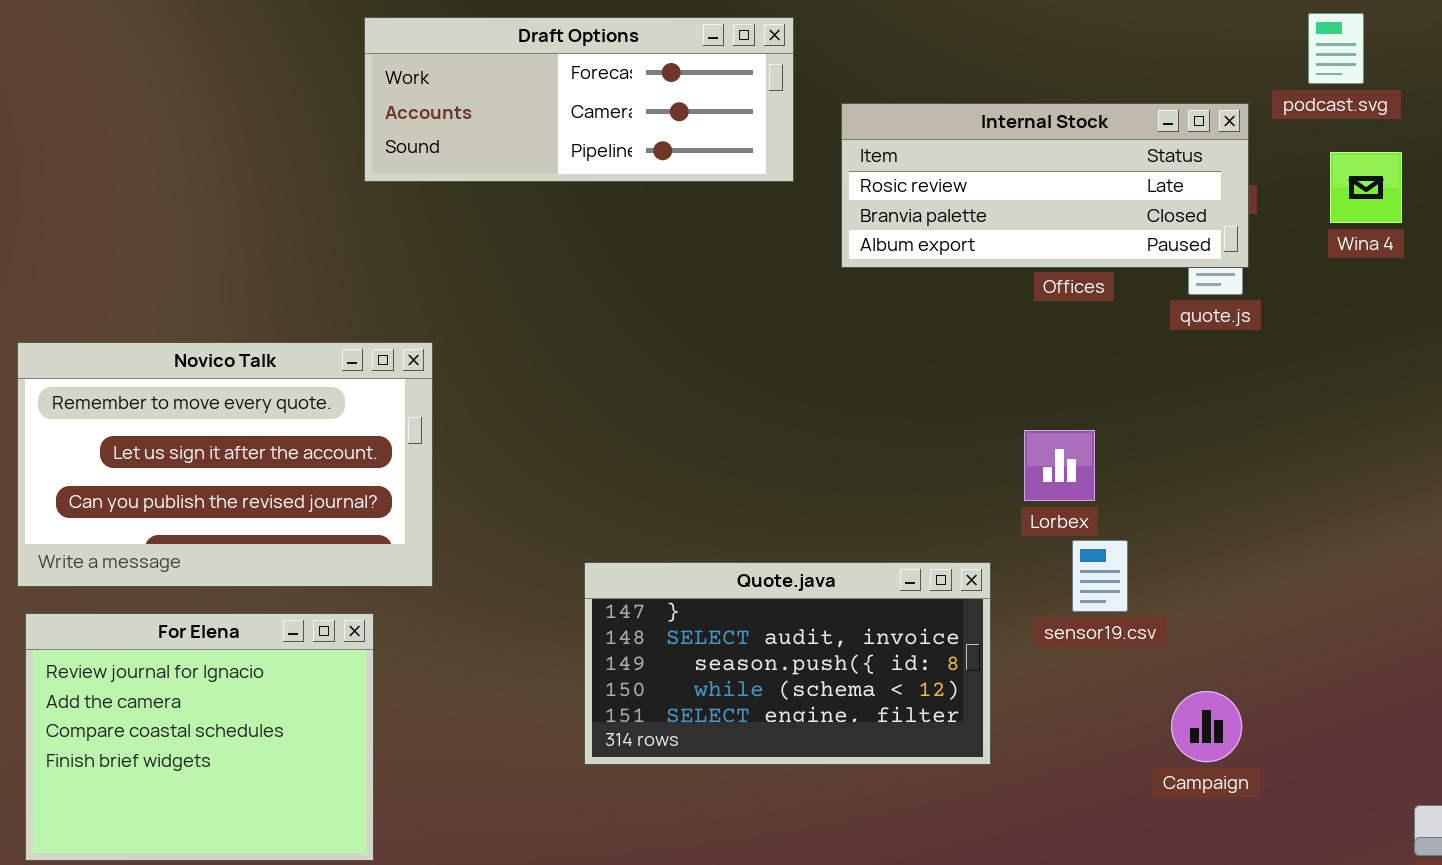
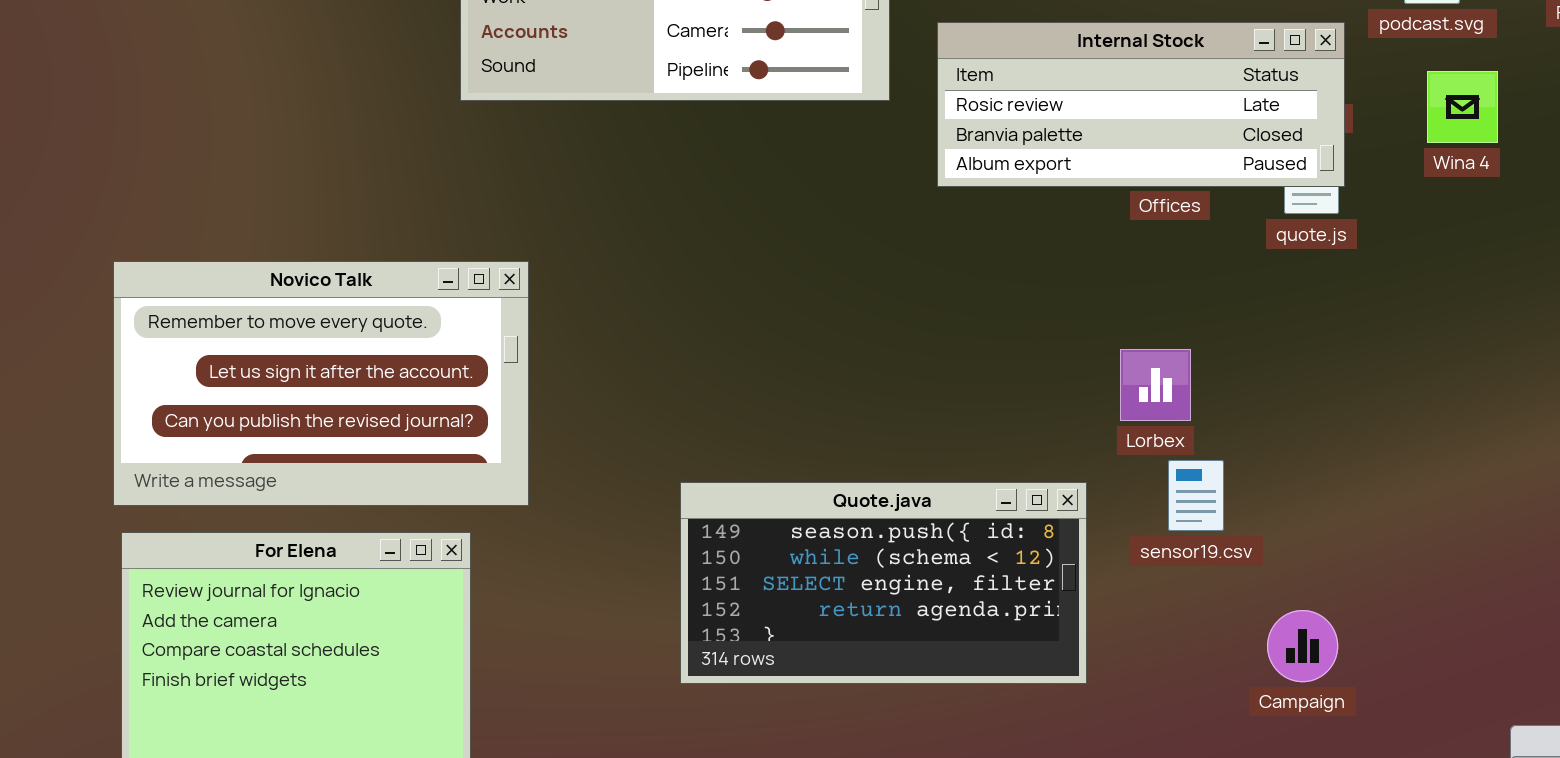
Quote.java: [584,562,991,765] -> [680,482,1087,684], scrolled down 2 rows

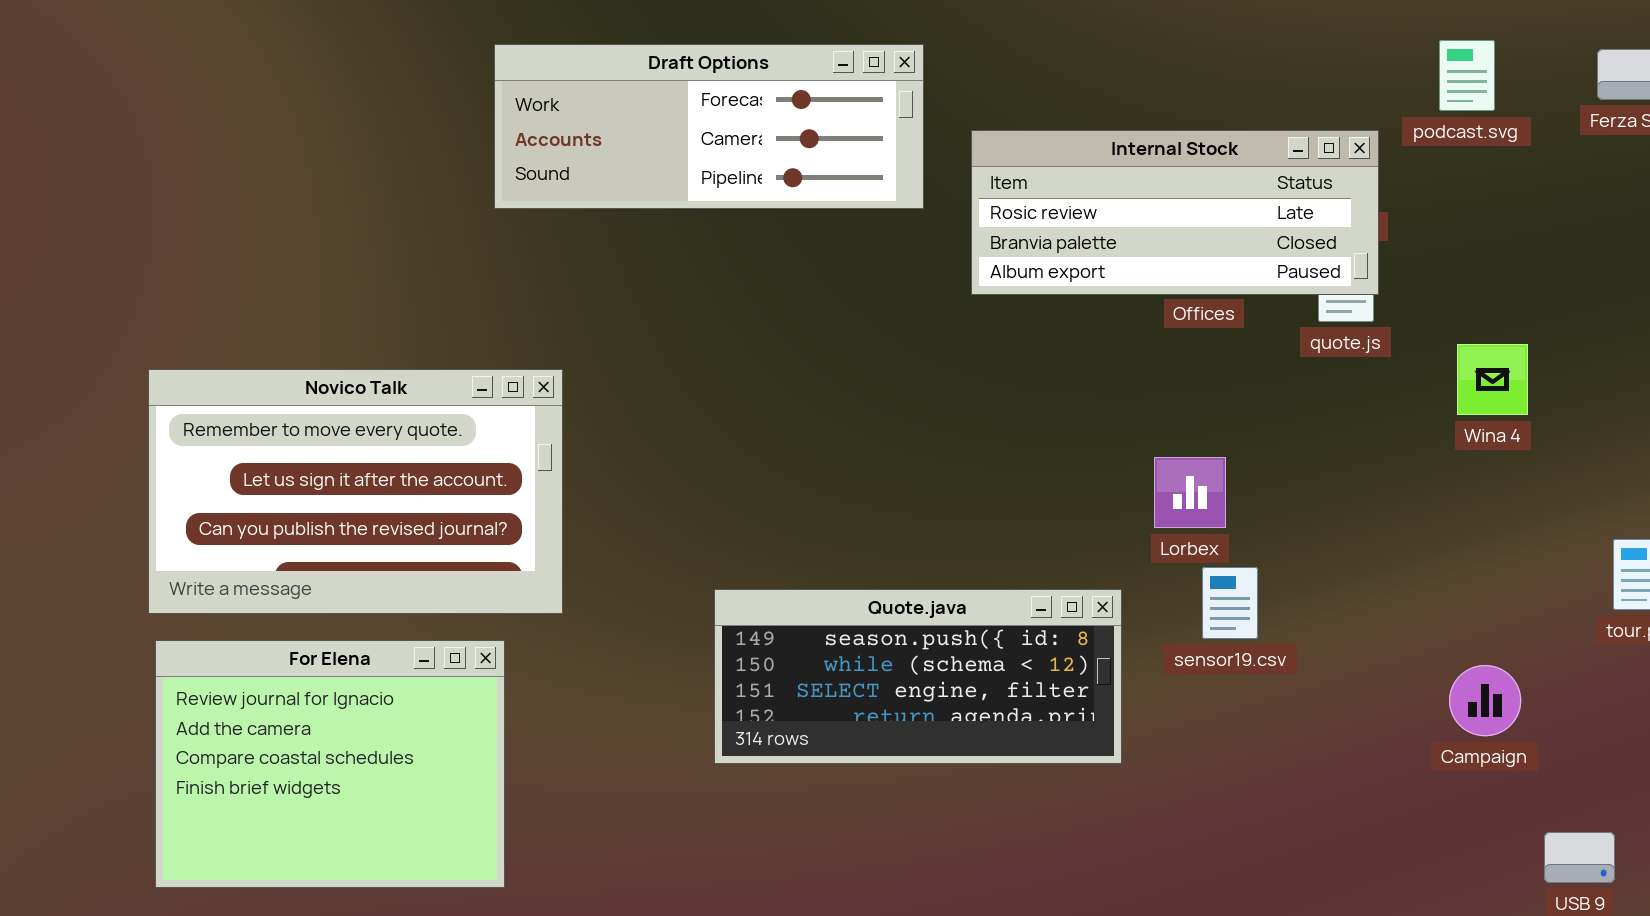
Wina 4: [1427,71,1498,143] -> [1457,344,1528,415], moved
Quote.java: [680,482,1087,684] -> [714,589,1122,764], resized
Campaign: [1267,610,1338,682] -> [1449,665,1521,736], moved

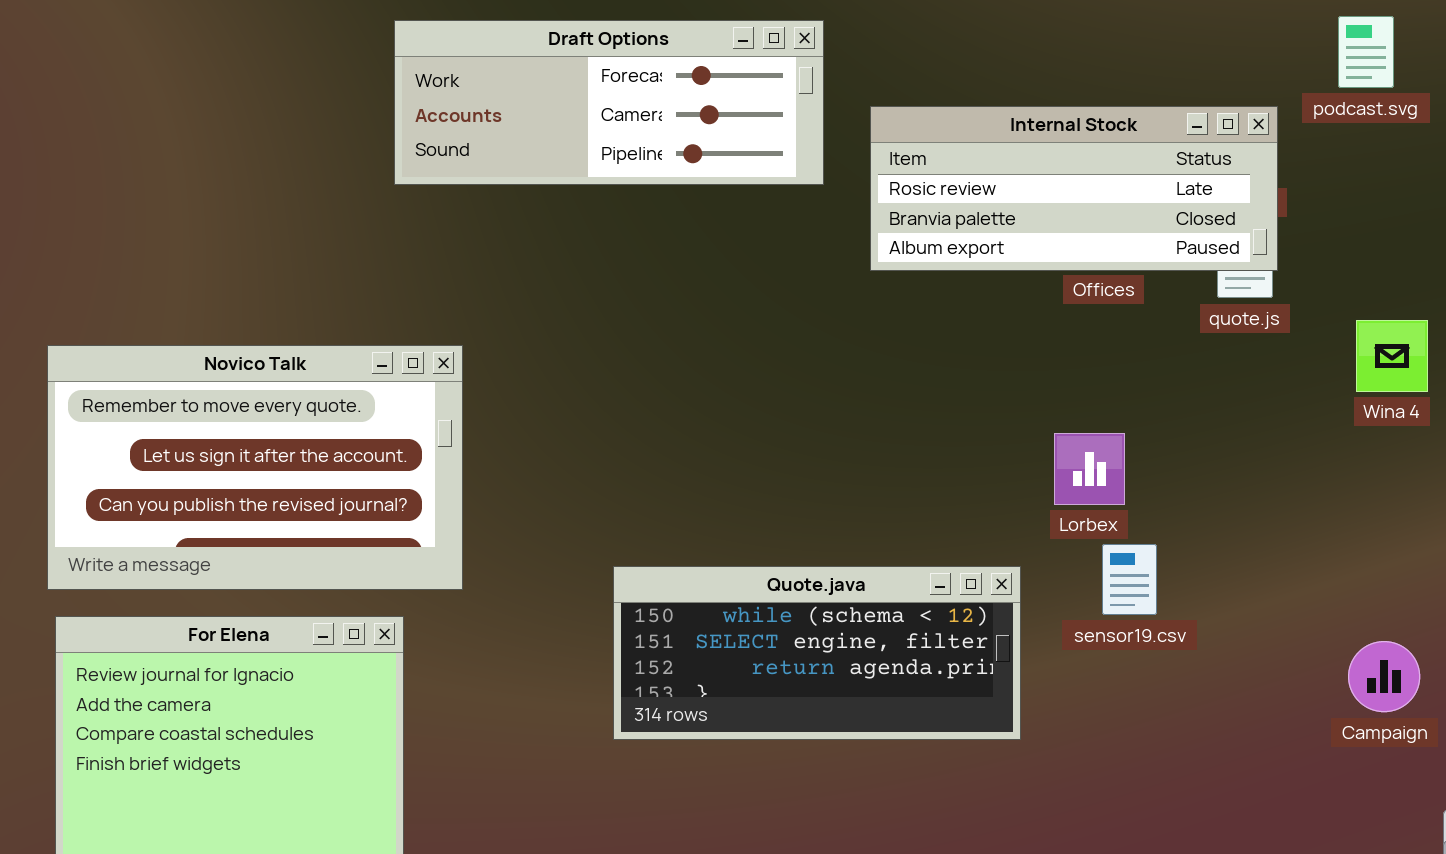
Quote.java: [714,589,1122,764] -> [613,566,1021,740], scrolled down 1 row

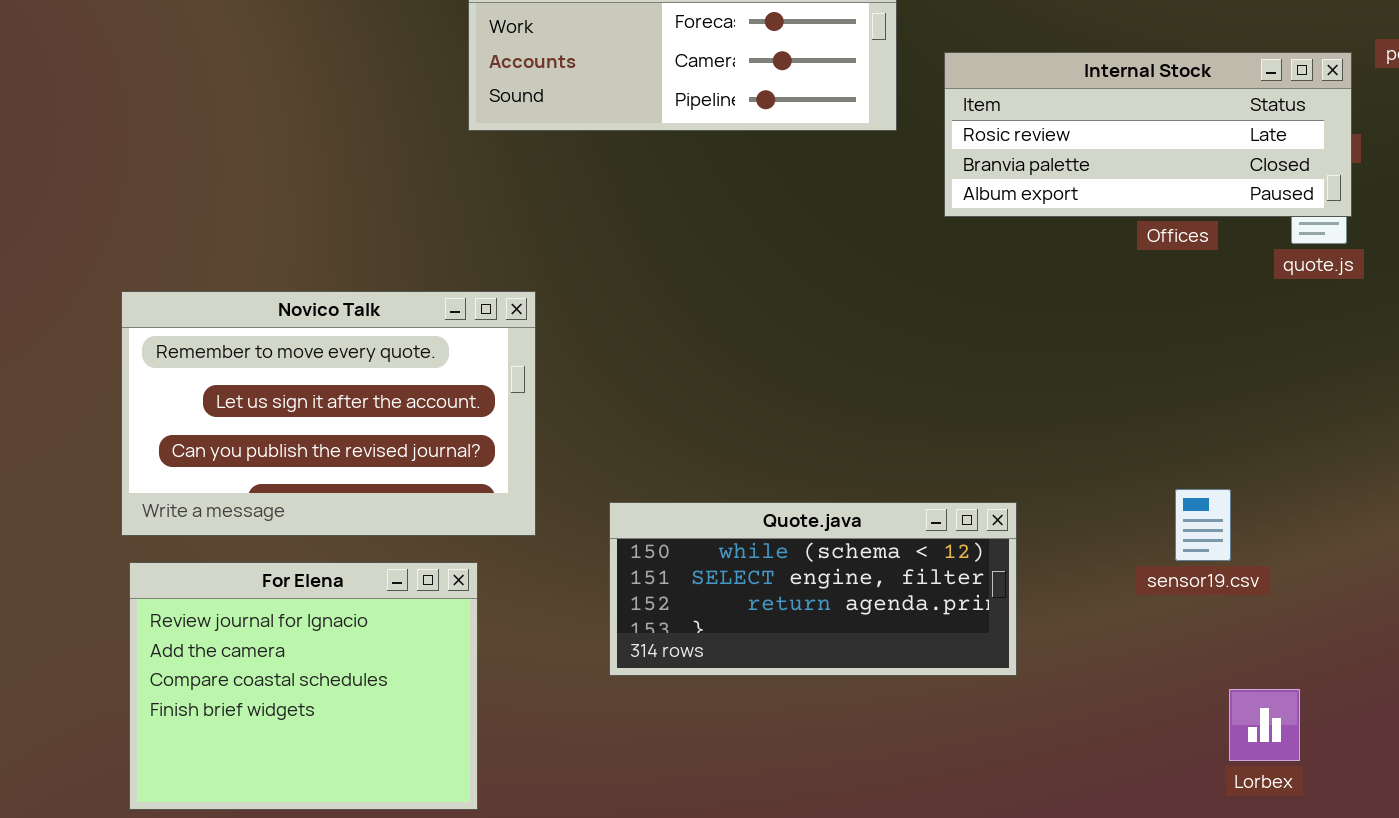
Lorbex: [1054,433,1125,505] -> [1229,689,1300,761], moved
Quote.java: [613,566,1021,740] -> [609,502,1017,676], moved

